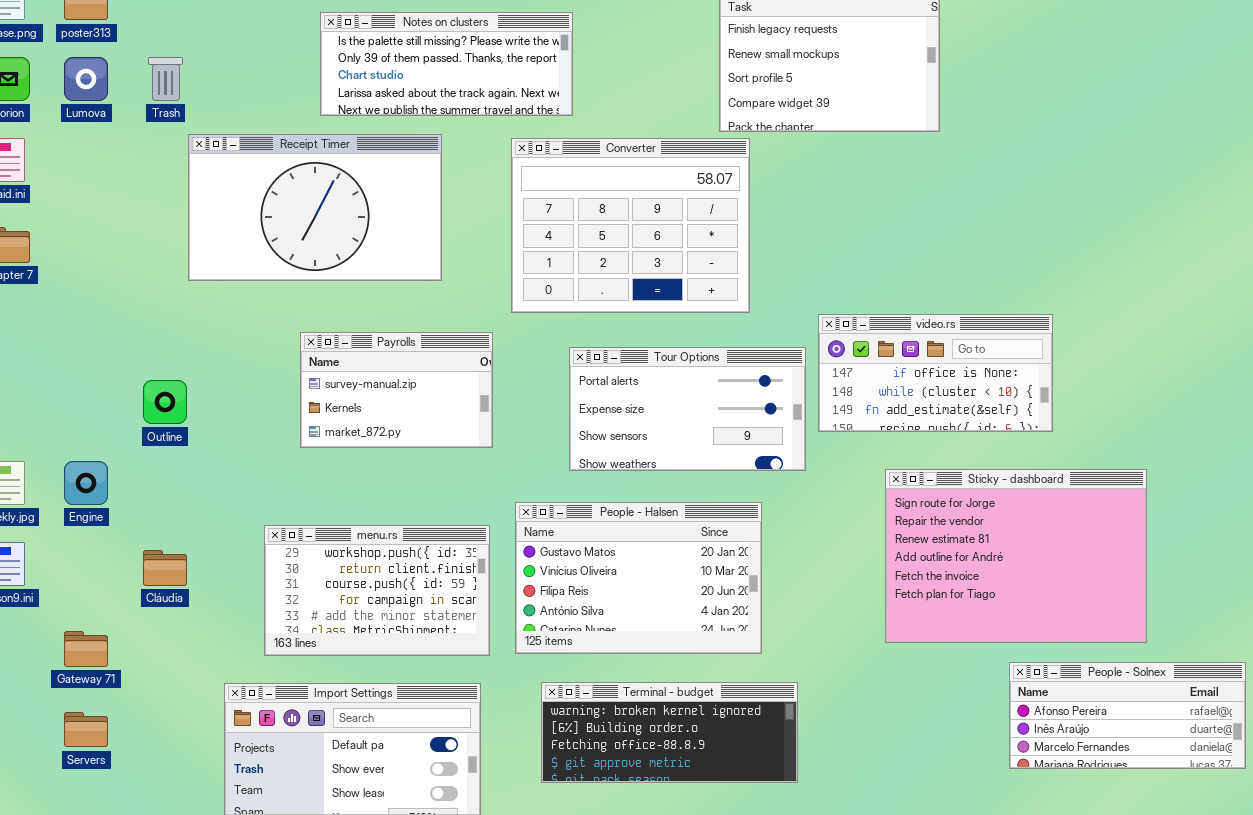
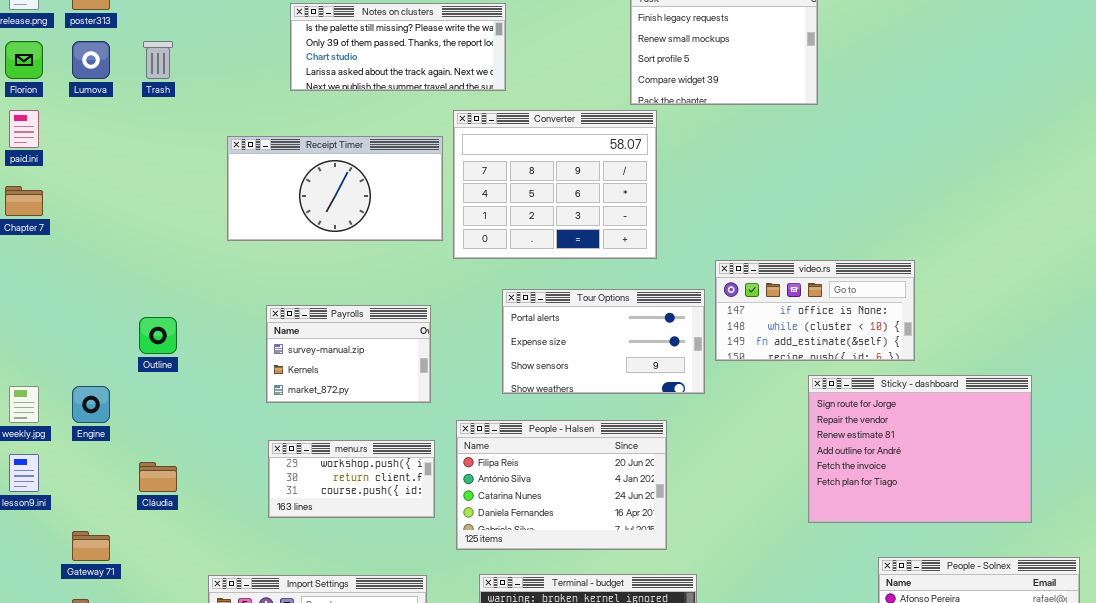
Receipt Timer: [188,134,442,281] -> [227,136,443,241], moved, resized
Payrolls: [300,332,493,448] -> [266,305,431,403], moved
Sticky - dashboard: [885,469,1147,643] -> [808,375,1032,523], moved
People - Halsen: [515,502,762,654] -> [456,420,667,550], scrolled down 2 rows
menu.rs: [264,525,490,656] -> [268,440,435,518], resized

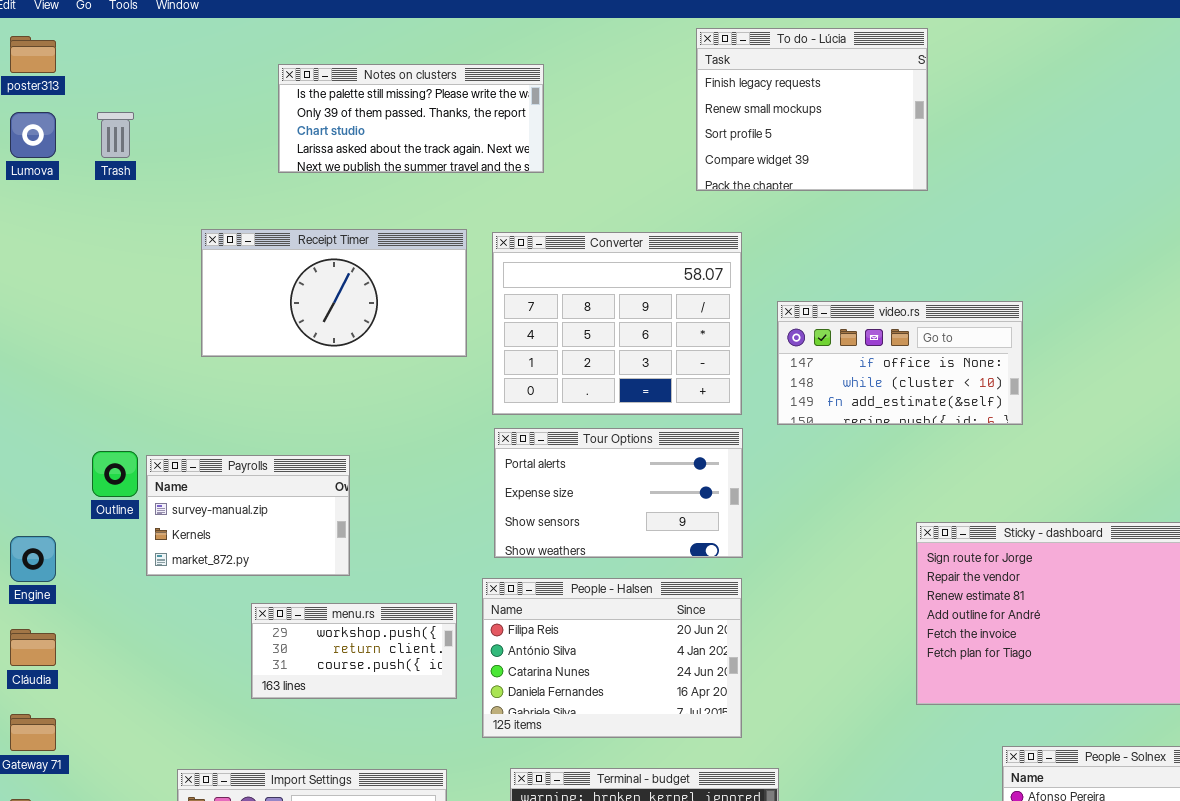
Converter: [453,110,657,259] -> [492,232,742,415], moved
video.rs: [715,260,915,361] -> [777,301,1023,425], moved
Tour Options: [502,289,705,394] -> [494,428,743,558], moved
Payrolls: [266,305,431,403] -> [146,455,350,576], moved
Cláudia: [139,462,177,492] -> [10,629,56,666], moved

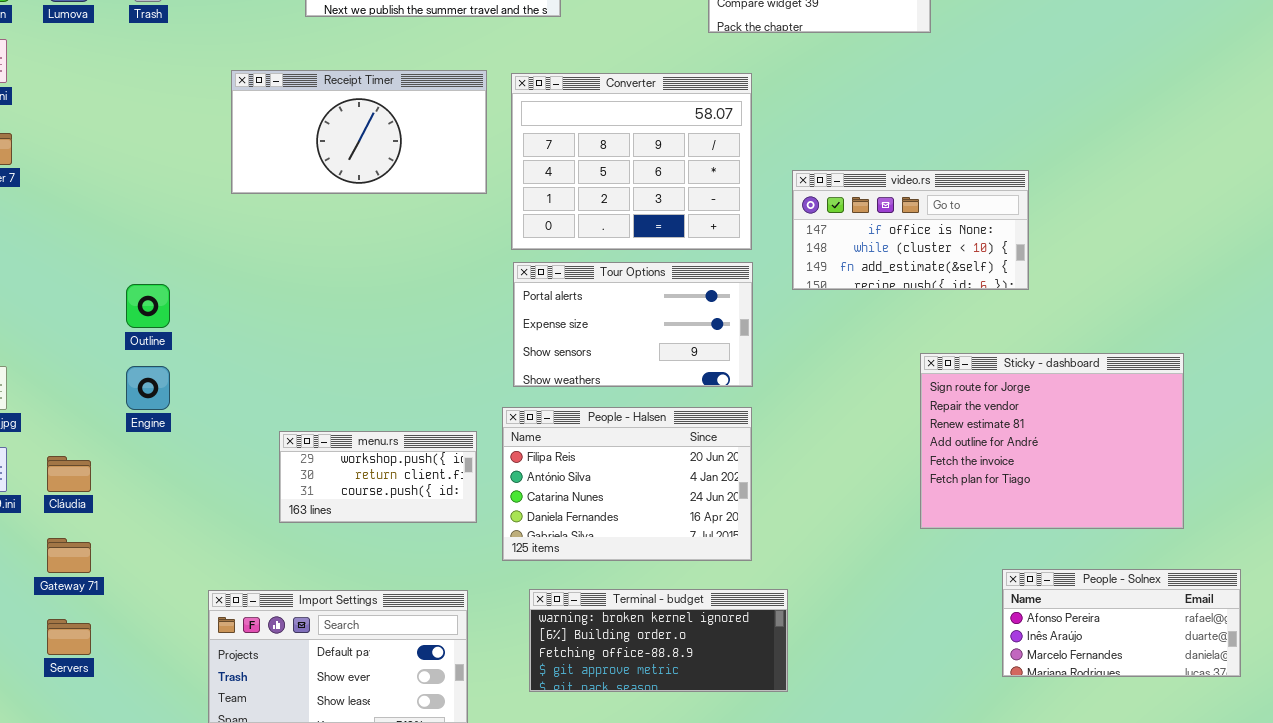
video.rs: [777,301,1023,425] -> [792,170,1029,290], moved
Payrolls: [146,455,350,576] -> none, closed
Engine: [10,536,56,582] -> [126,366,170,410], moved

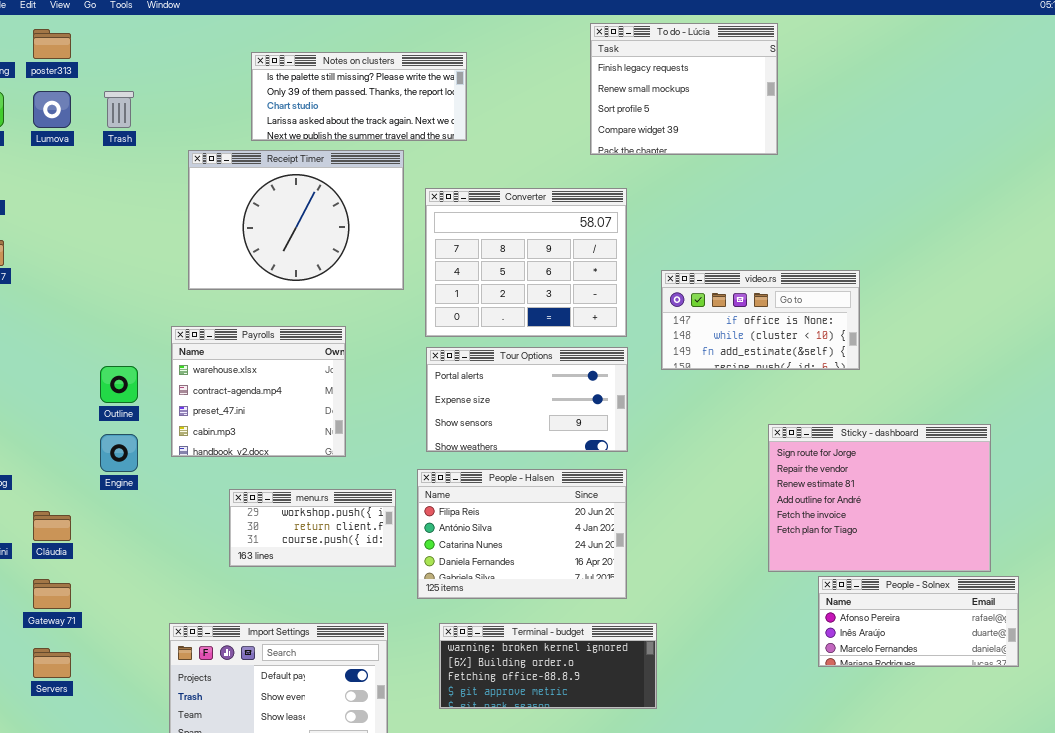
Receipt Timer: [231,70,487,194] -> [188,150,404,290], resized
Payrolls: none -> [171,326,346,457], opened
People - Solnex: [1002,569,1241,677] -> [818,576,1019,667], moved

